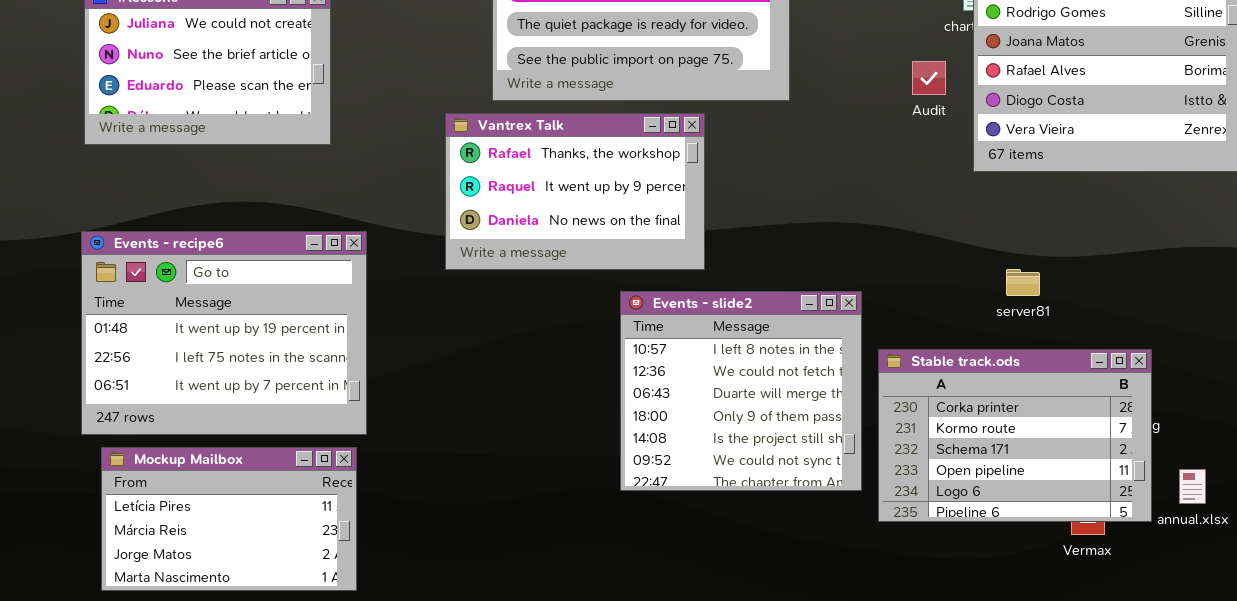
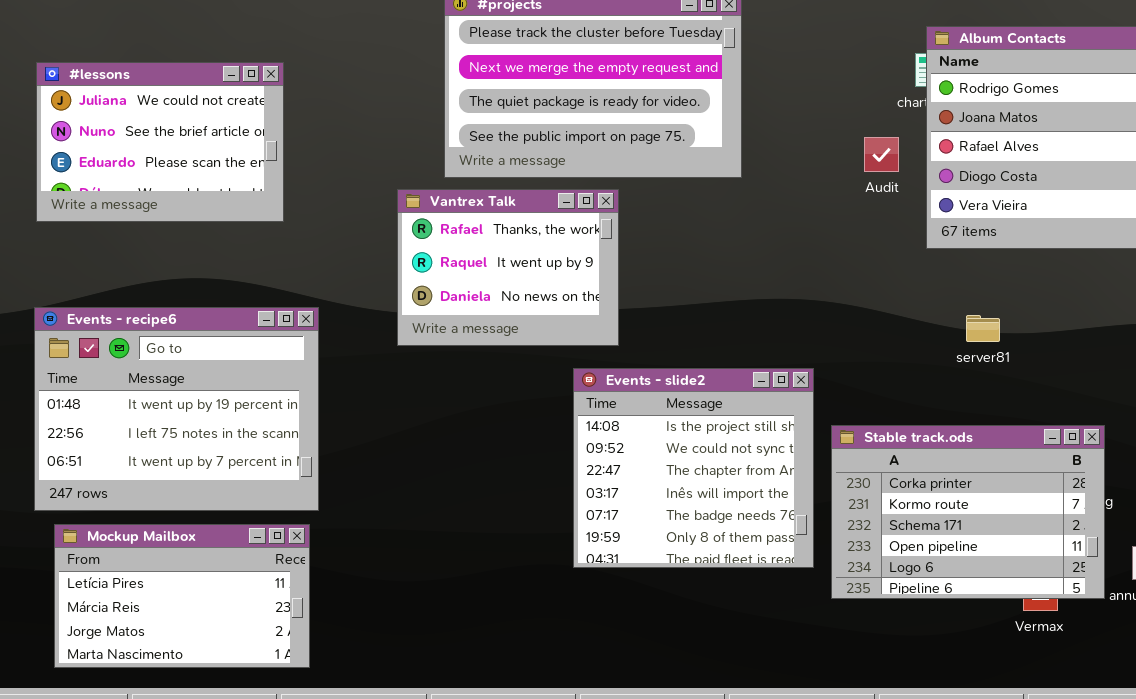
Vantrex Talk: [445,113,705,270] -> [397,189,619,346], resized
server81: [1006,269,1040,296] -> [966,315,1000,342], moved
Events - slide2: [620,291,862,491] -> [573,368,814,568], scrolled down 4 rows

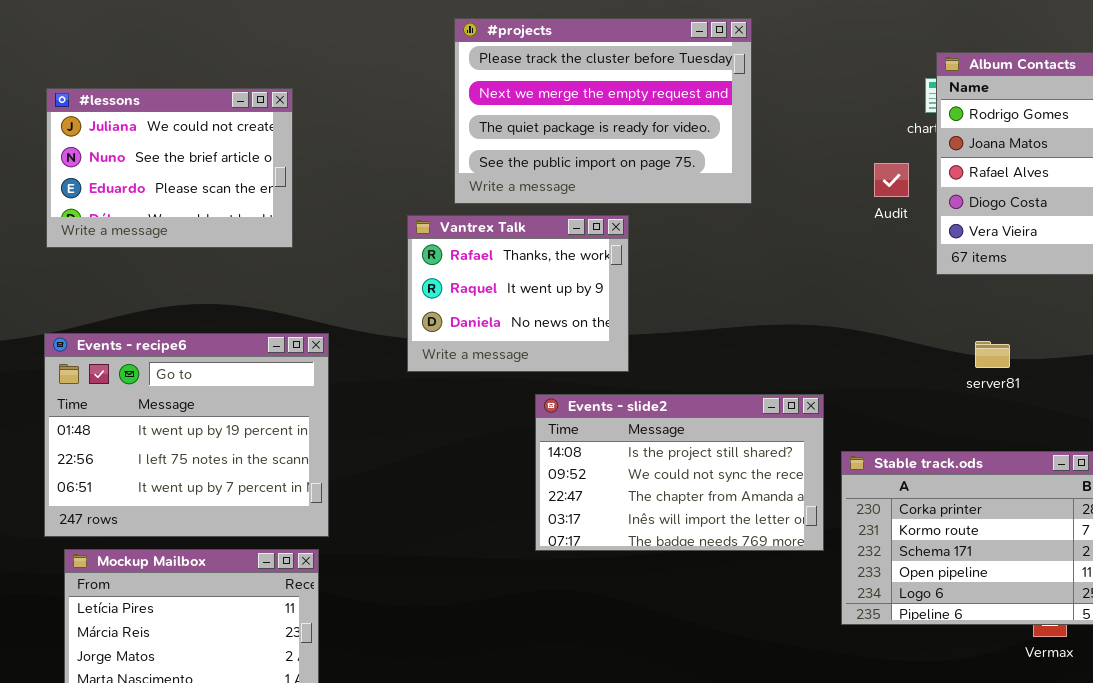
Events - slide2: [573,368,814,568] -> [535,394,824,551], resized

